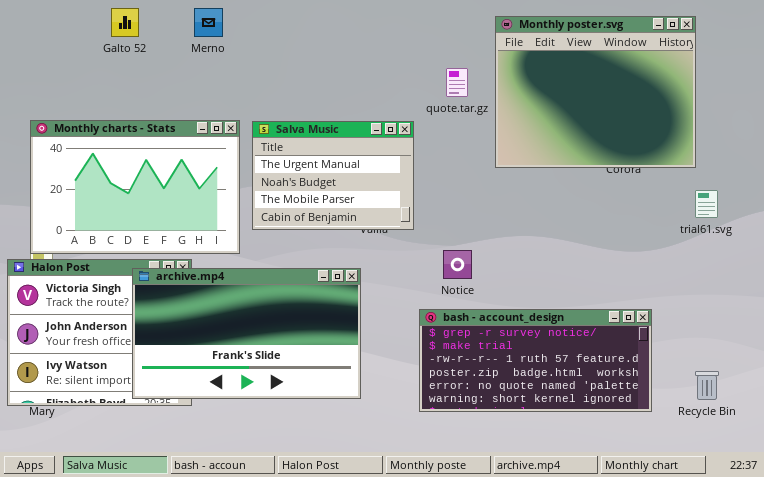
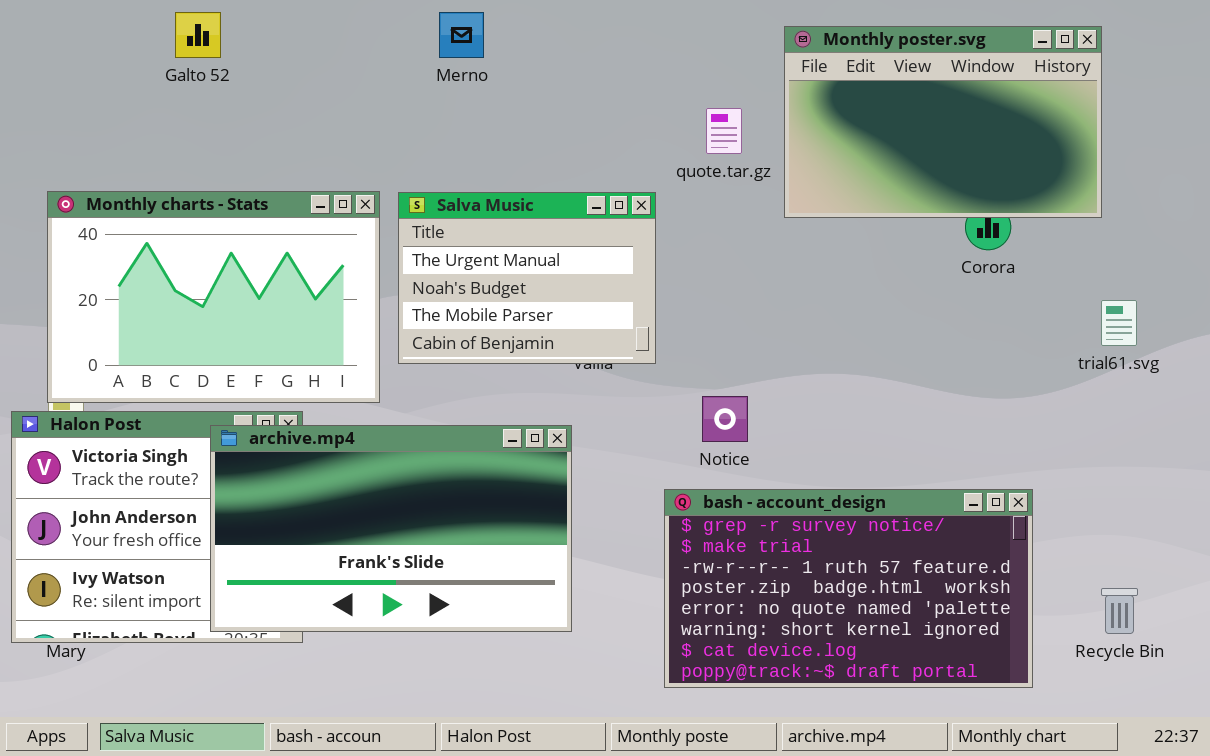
Merno: [194,8,223,37] -> [439,12,484,58], moved
Monthly poster.svg: [495,16,696,168] -> [784,26,1102,218], resized
bash - account_design: [419,309,652,412] -> [664,489,1033,688], resized

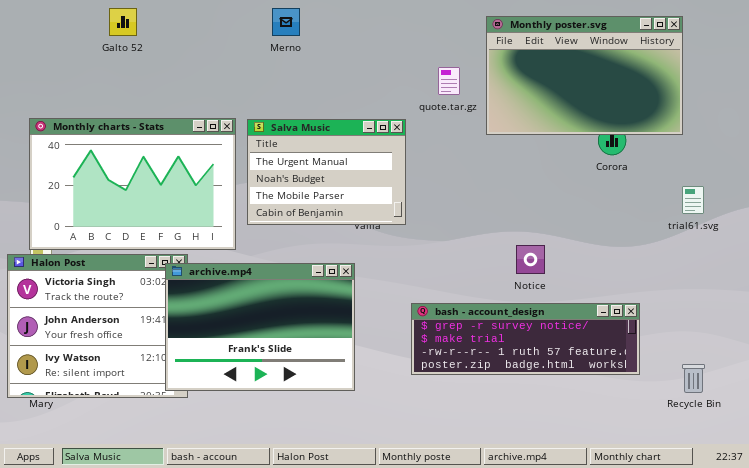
Notice: [702,396,748,442] -> [516,245,545,274], moved
archive.mp4: [210,425,572,632] -> [165,263,355,391], resized
bash - account_design: [664,489,1033,688] -> [411,303,640,375], resized

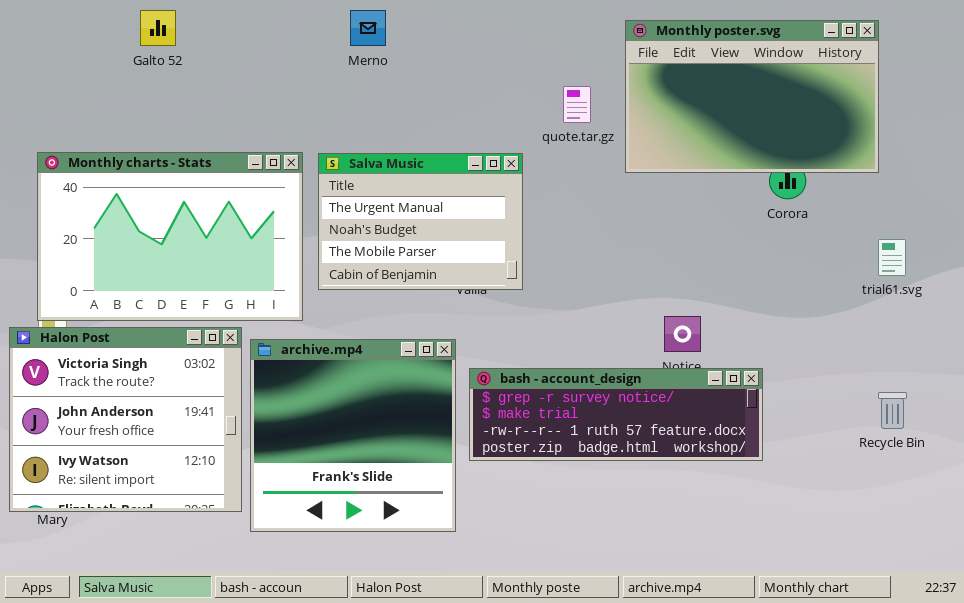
archive.mp4: [165,263,355,391] -> [250,339,456,532], resized
bash - account_design: [411,303,640,375] -> [469,368,763,461], moved
Recycle Bin: [682,364,705,393] -> [878,392,907,429], moved

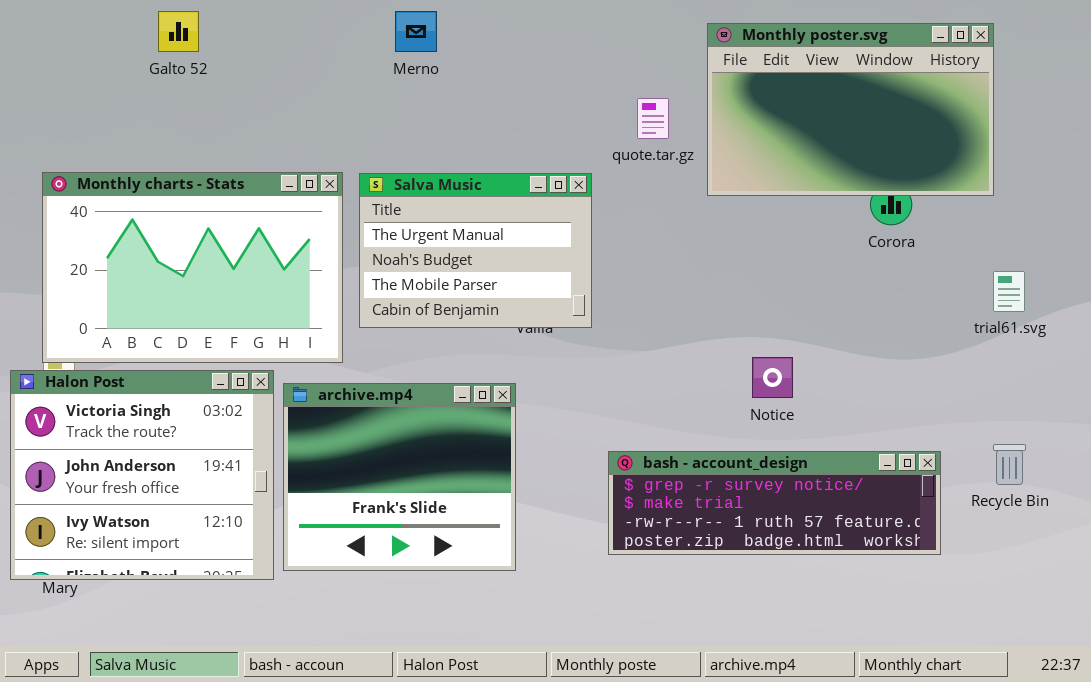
archive.mp4: [250,339,456,532] -> [283,383,516,571], resized
bash - account_design: [469,368,763,461] -> [608,451,941,555], moved

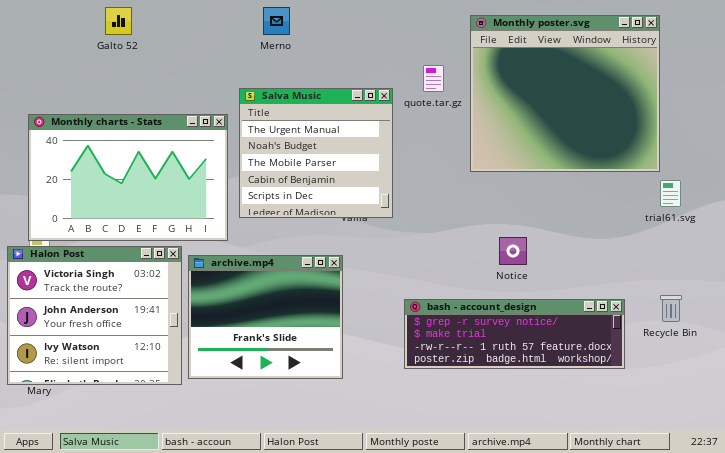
Monthly poster.svg: [707,23,994,196] -> [470,15,660,172], resized
Salva Music: [359,173,592,328] -> [239,88,393,218], resized

